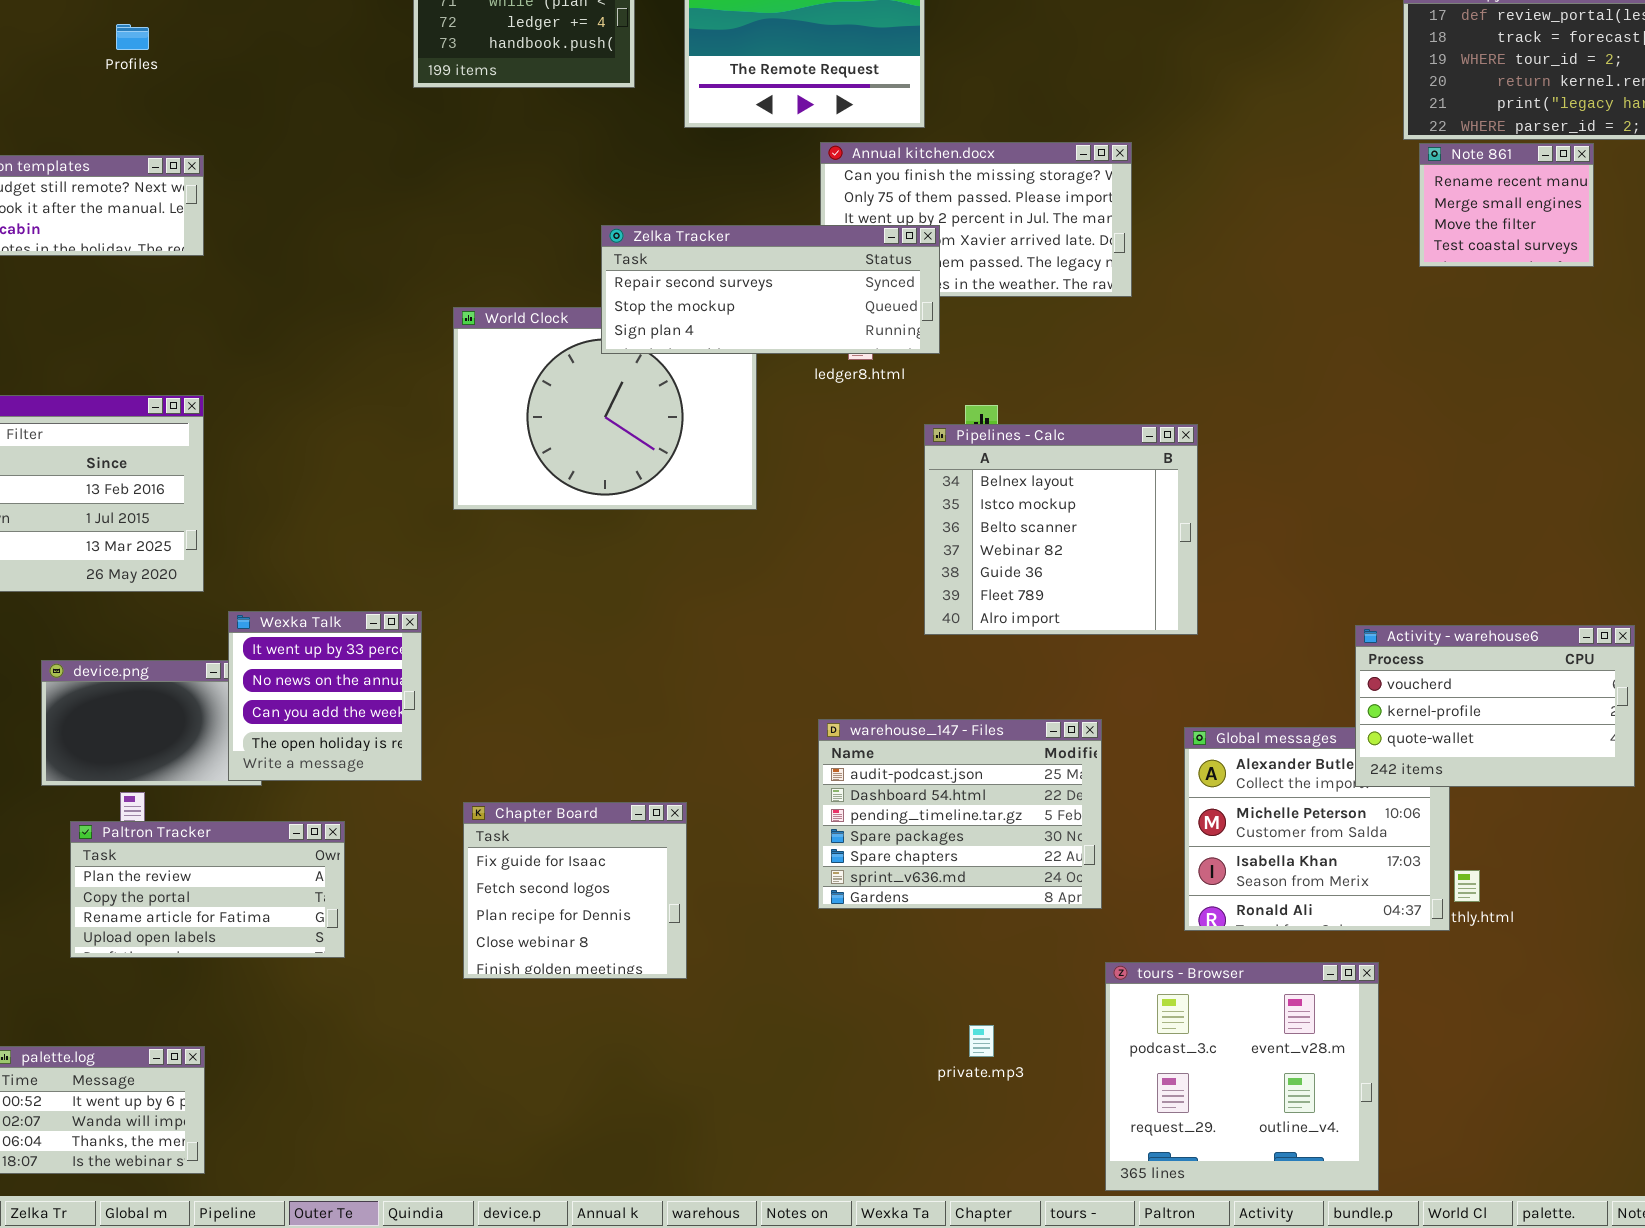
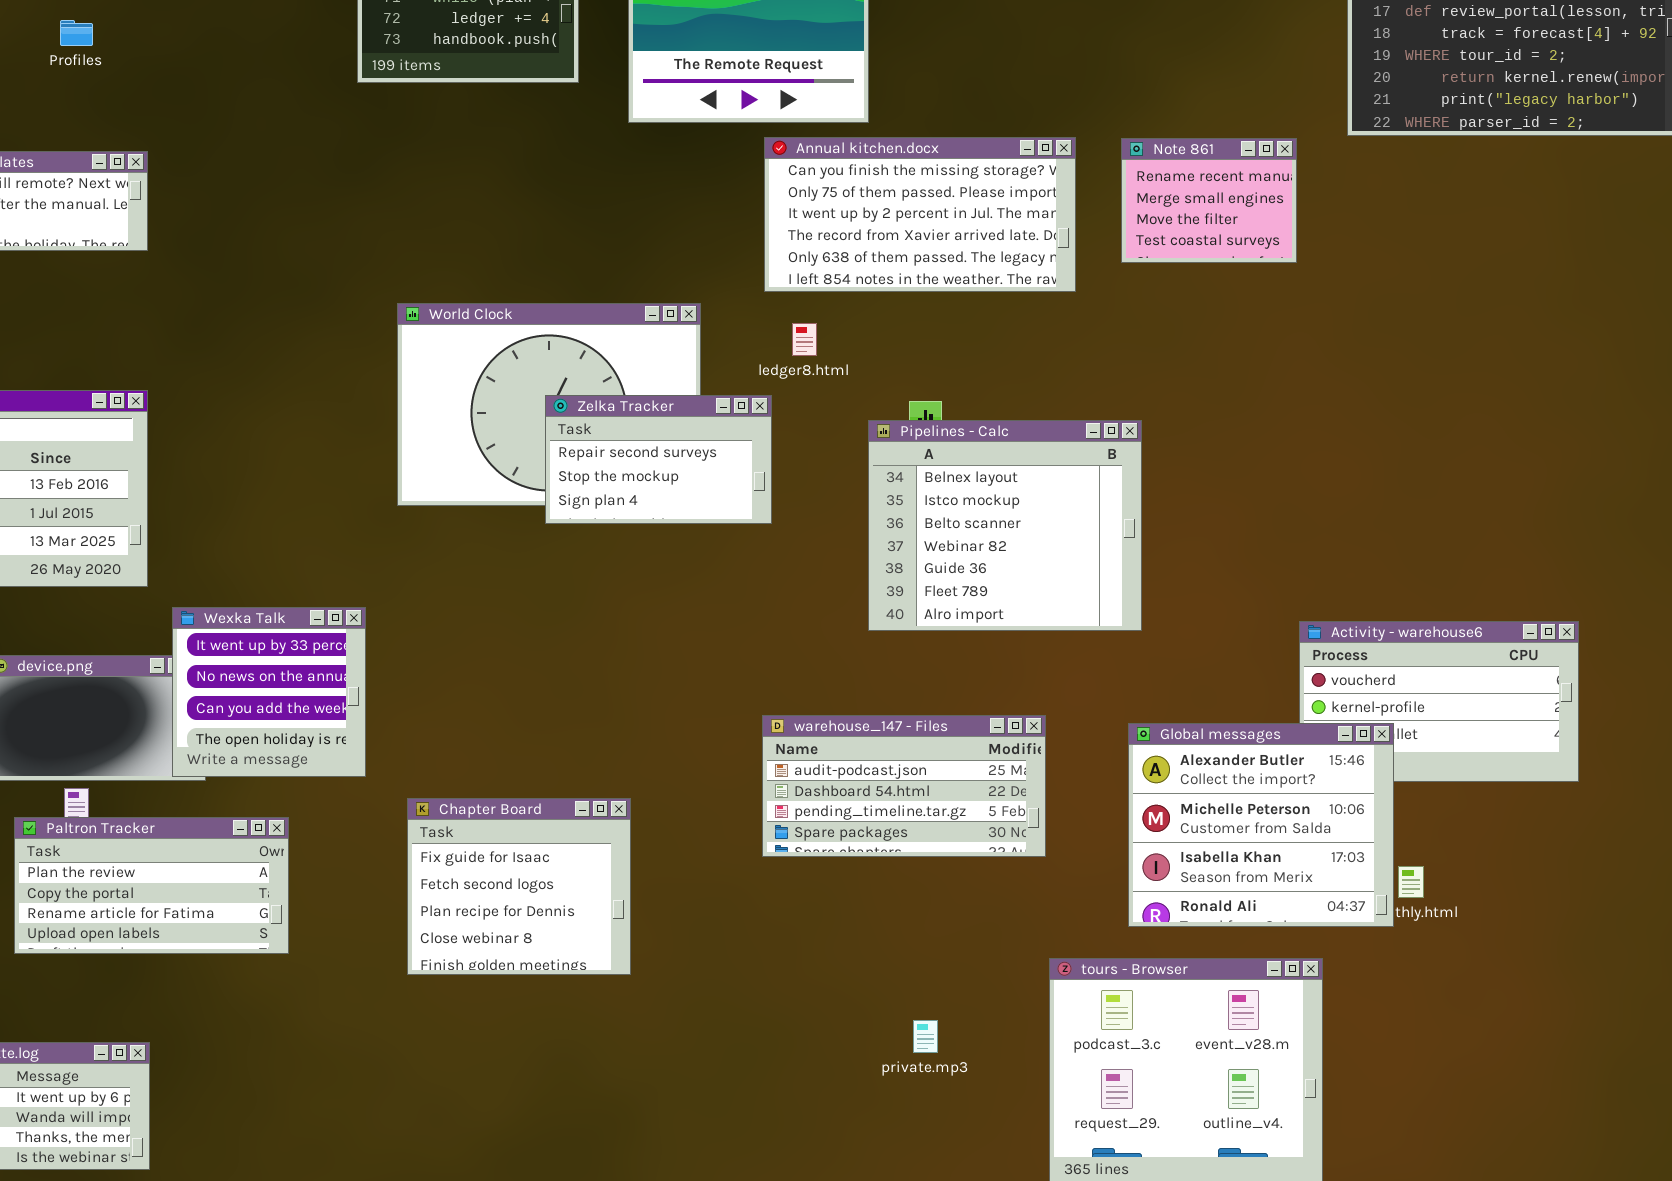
Note 861: [1419,143,1594,267] -> [1121,138,1297,263], moved
Zelka Tracker: [601,225,940,354] -> [545,395,772,524], moved, resized
warehouse_147 - Files: [818,719,1102,909] -> [762,715,1046,857], resized
Global messages: [1184,727,1450,931] -> [1128,723,1394,927], raised

